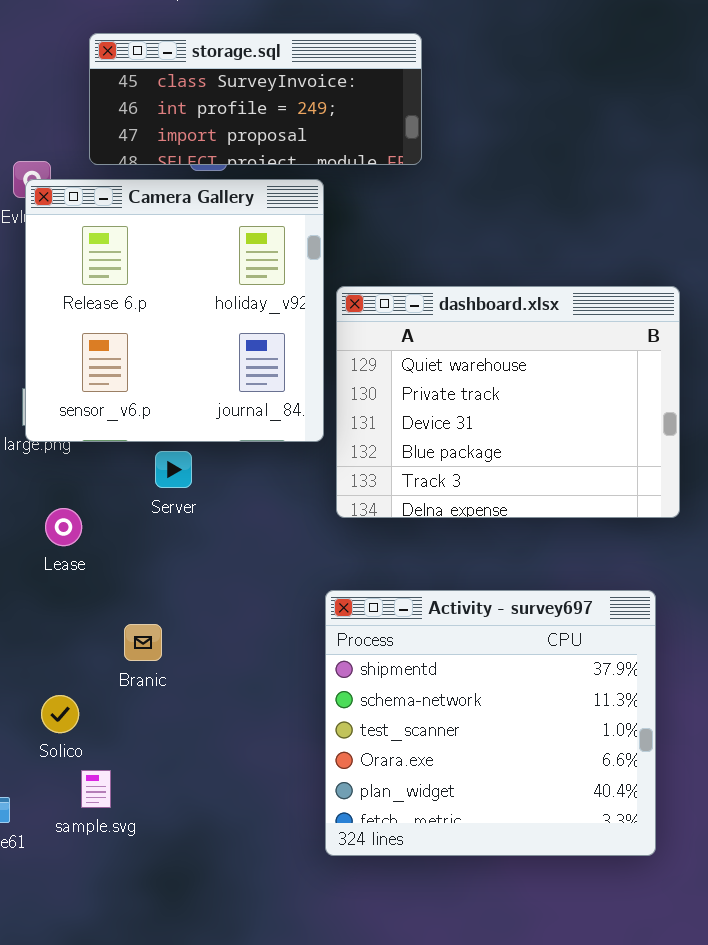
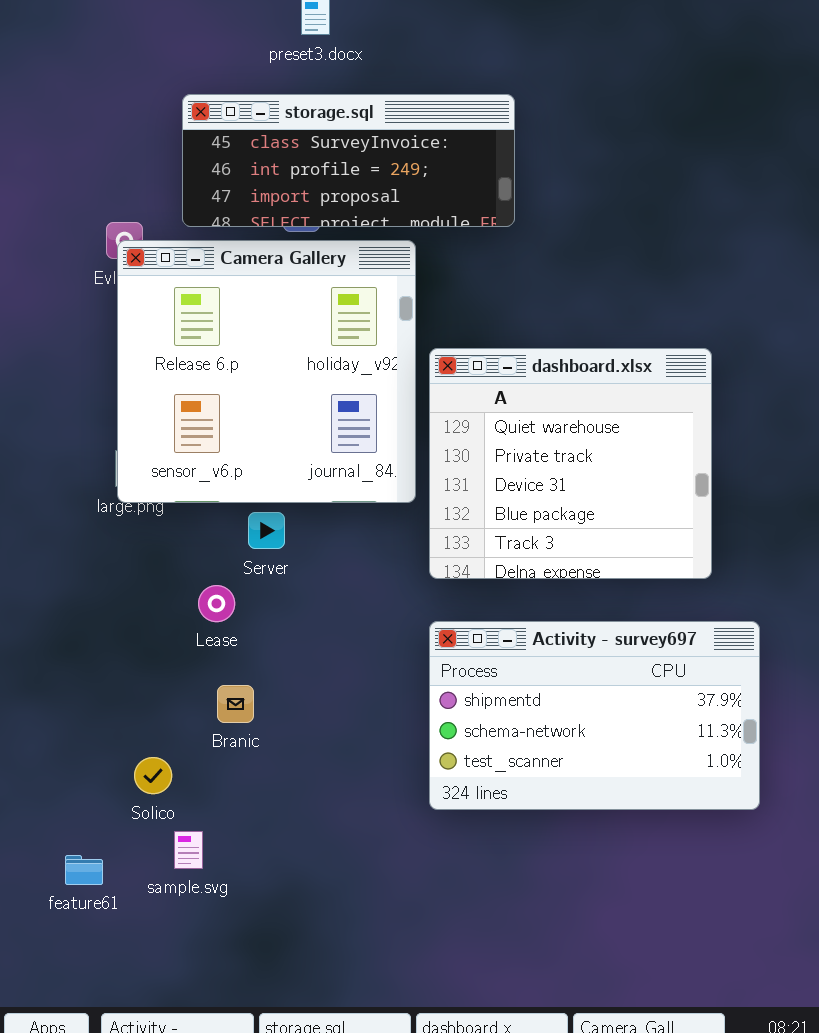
dashboard.xlsx: [336,286,680,518] -> [429,348,712,579], resized
Lease: [45,508,82,546] -> [198,585,235,622], moved
Activity - survey697: [325,590,656,856] -> [429,621,760,810], moved, resized

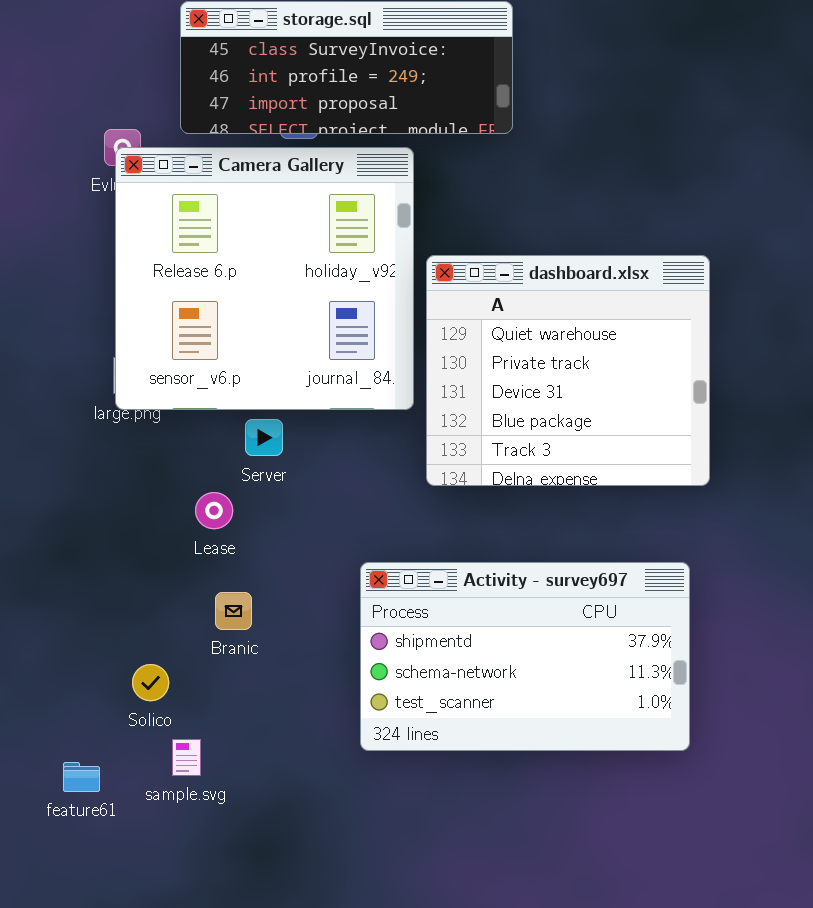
Activity - survey697: [429,621,760,810] -> [360,562,690,751], moved

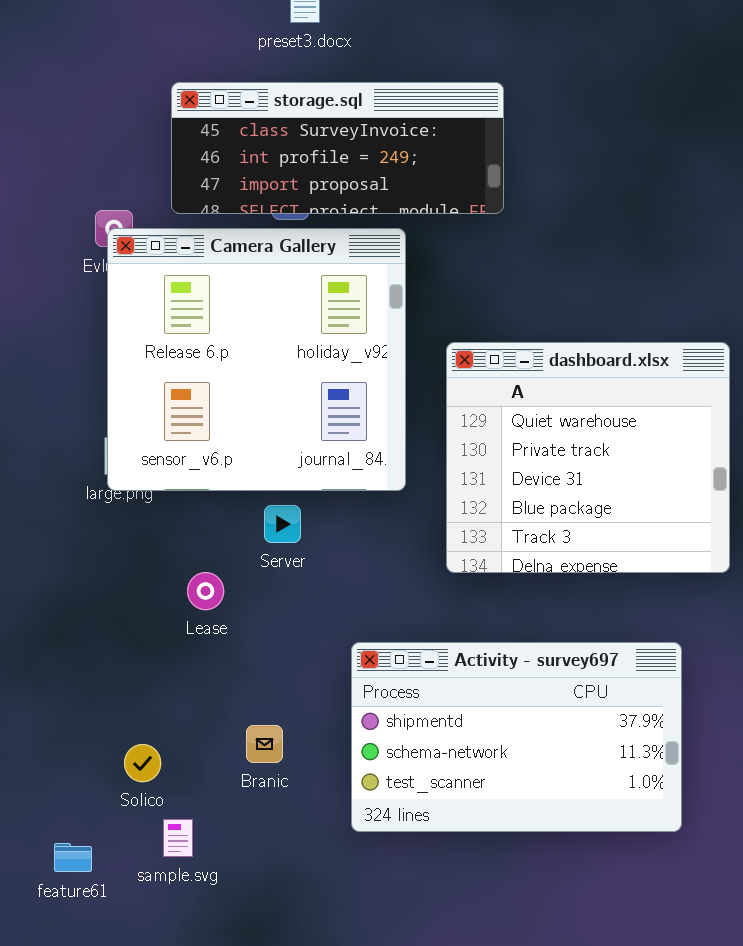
dashboard.xlsx: [426,255,710,486] -> [446,342,730,573], moved
Server: [245,419,283,456] -> [264,505,301,543], moved
Branic: [215,592,252,630] -> [246,725,283,763], moved

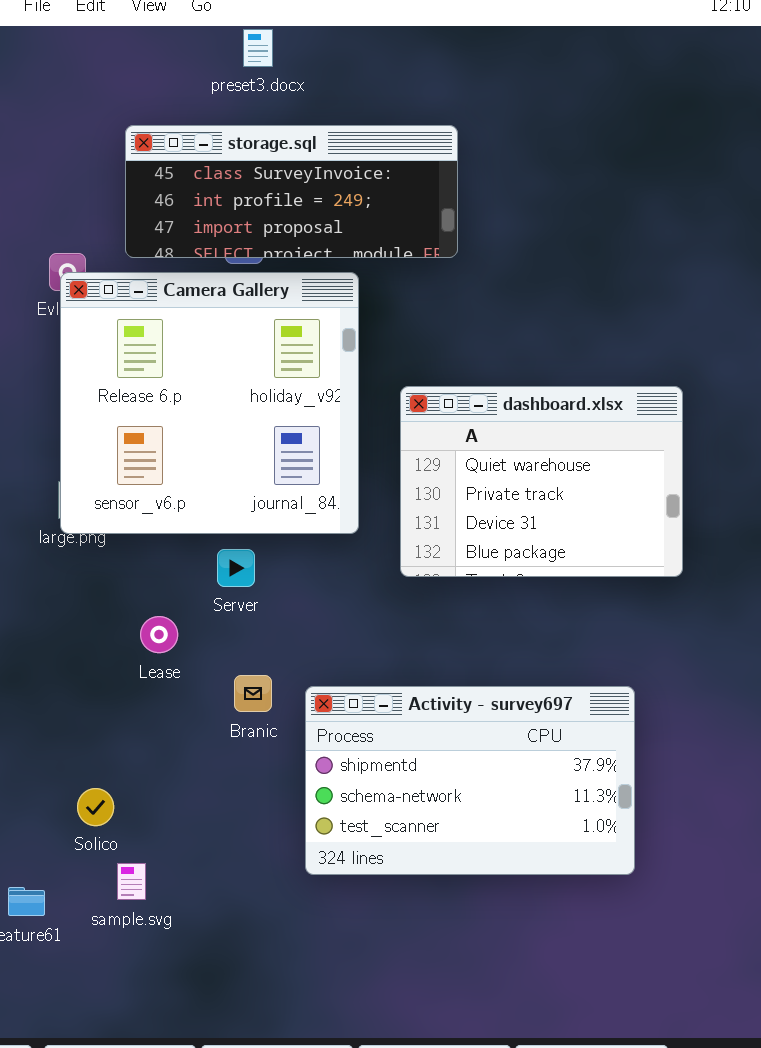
dashboard.xlsx: [446,342,730,573] -> [400,386,683,577], resized
Branic: [246,725,283,763] -> [234,675,272,712], moved

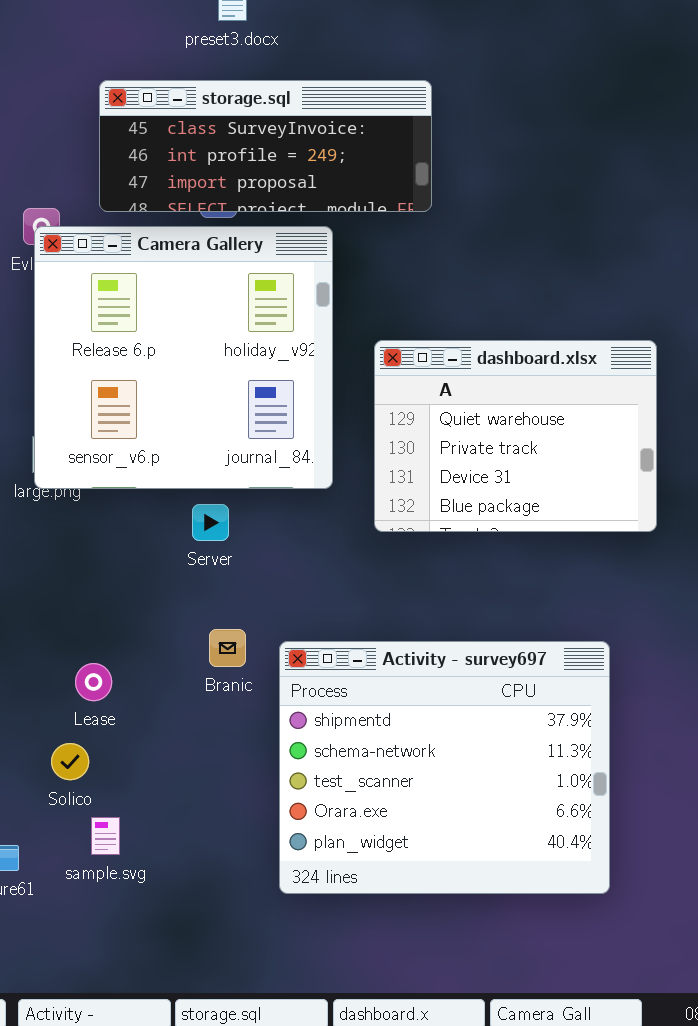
Lease: [140,616,178,653] -> [75,663,112,701], moved
Activity - survey697: [305,686,635,875] -> [279,641,610,894], resized

